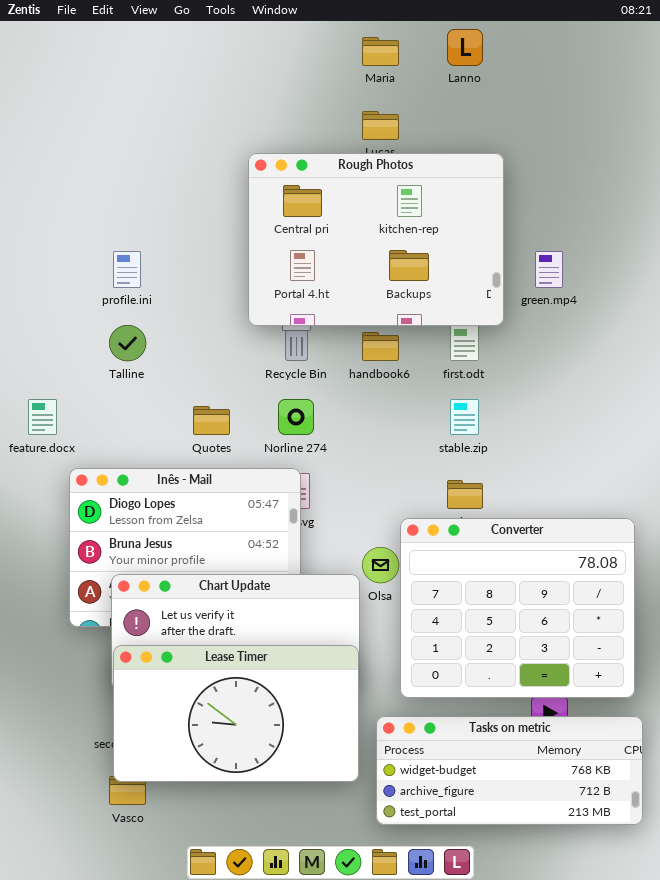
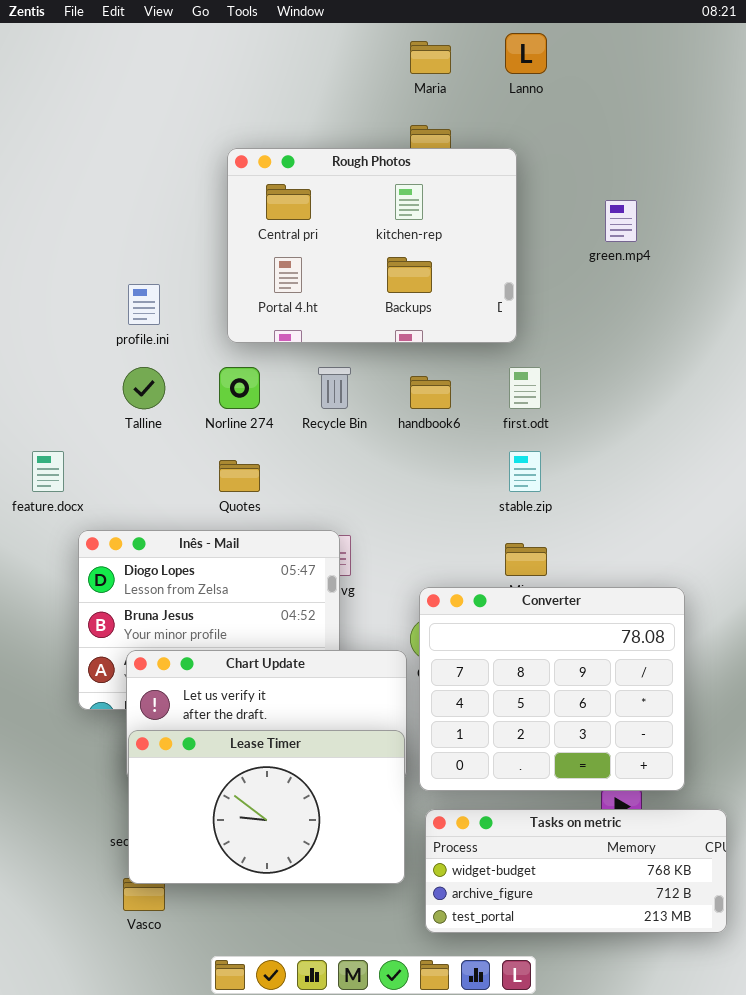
Rough Photos: [248,153,504,326] -> [227,148,517,343], moved
green.mp4: [535,251,563,288] -> [605,200,637,242], moved
Norline 274: [278,399,314,435] -> [219,367,260,409], moved
Converter: [400,518,635,698] -> [419,587,685,791], moved

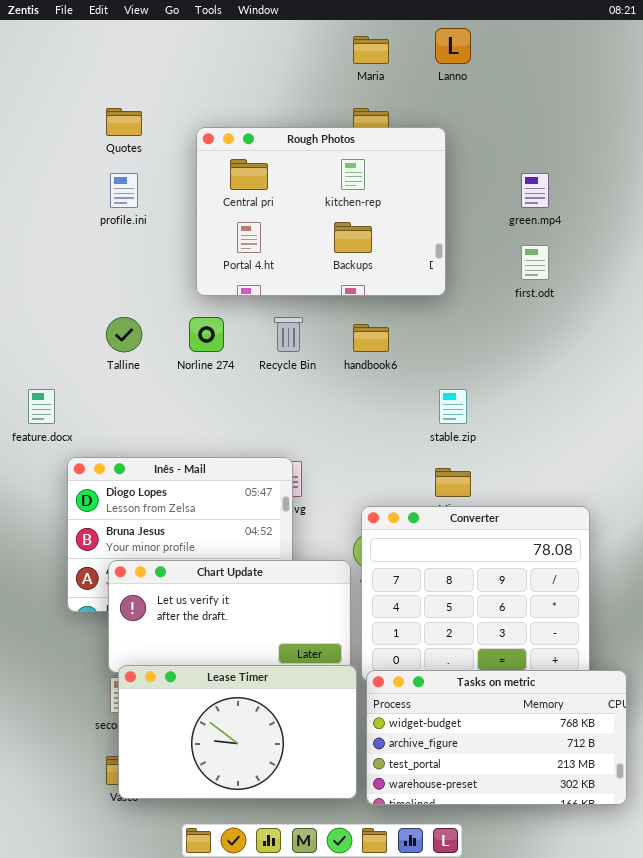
profile.ini: [128,284,160,325] -> [110,173,138,208], moved
first.odt: [509,367,541,409] -> [521,245,549,280], moved
Quotes: [219,460,260,492] -> [106,108,142,136], moved
Lease Timer: [128,730,405,884] -> [118,665,357,799], moved
Tasks on metric: [425,809,727,933] -> [366,670,627,805], resized

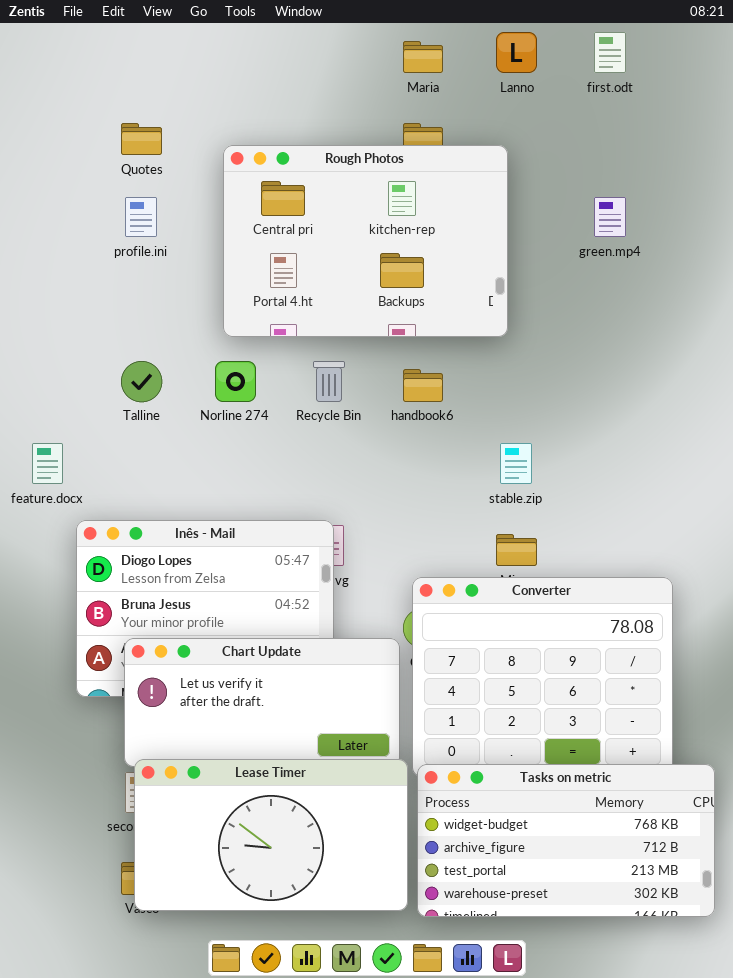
first.odt: [521,245,549,280] -> [594,32,626,73], moved

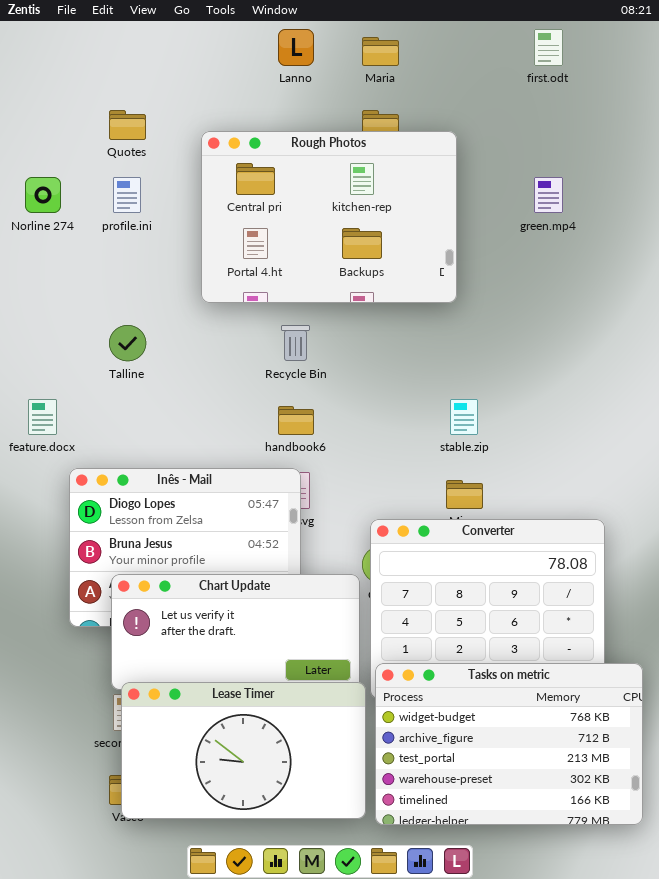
Lanno: [496,32,537,73] -> [278,29,314,66], moved
Norline 274: [215,361,256,402] -> [25,177,61,213], moved
handbook6: [403,369,443,402] -> [278,406,314,435], moved
Tasks on metric: [417,764,715,917] -> [375,663,643,825], resized

